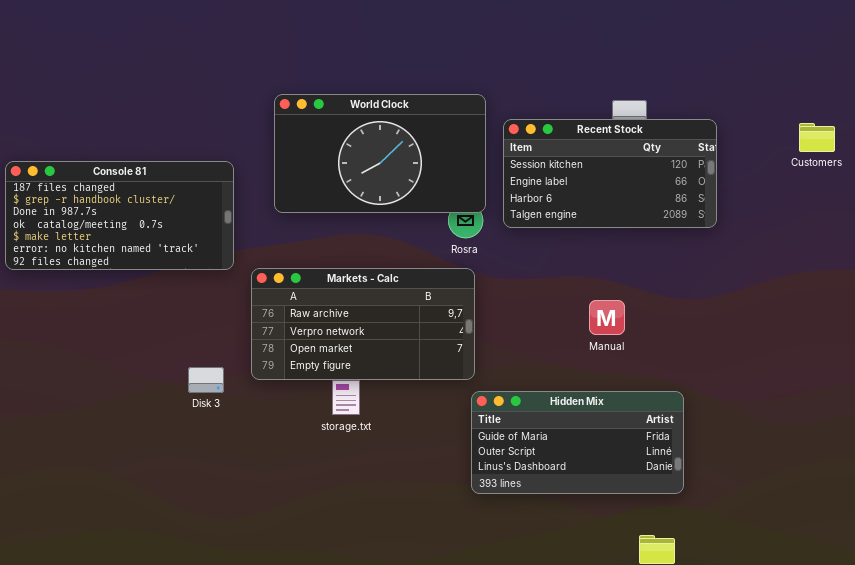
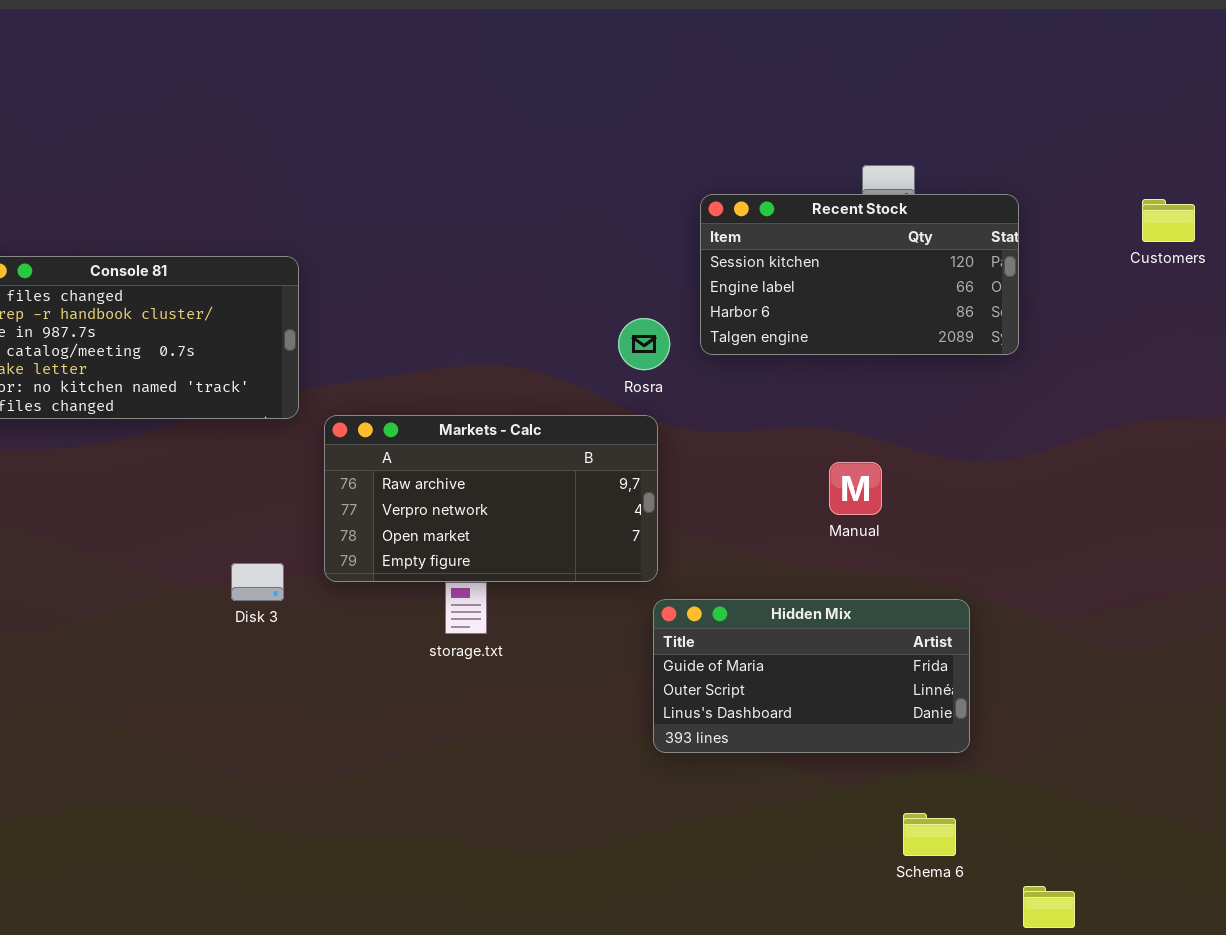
World Clock: [274,94,486,213] -> none, closed

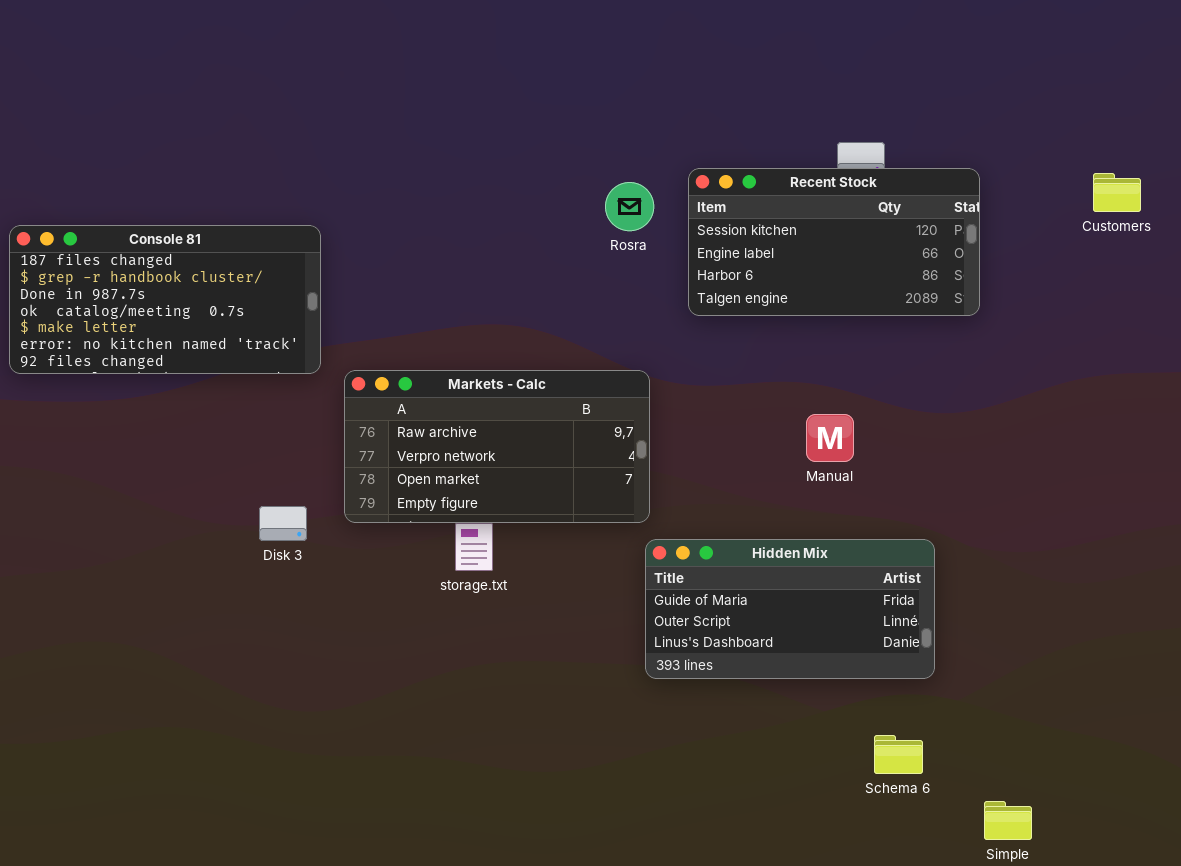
Rosra: [618,318,670,370] -> [605,182,654,231], moved

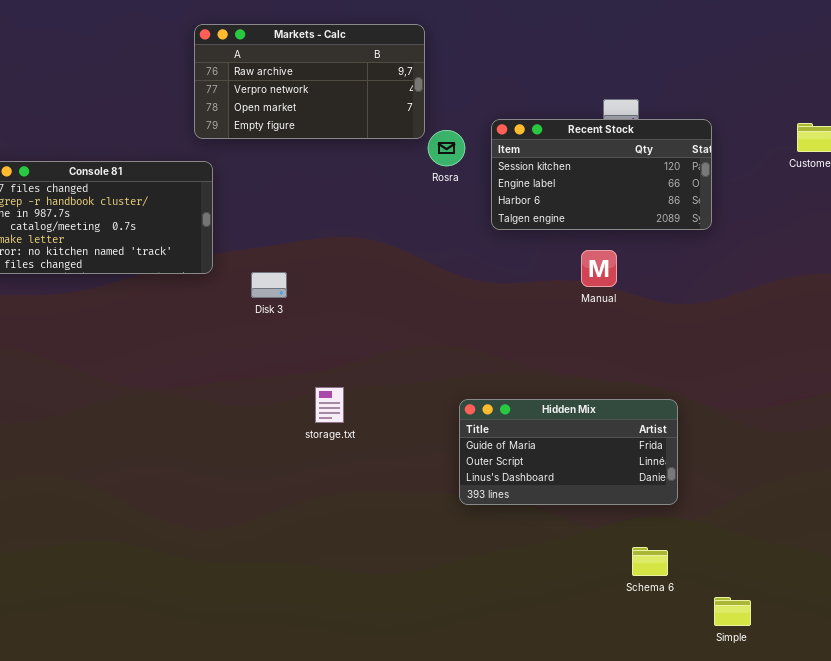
Markets - Calc: [344,370,650,523] -> [194,24,425,139], moved
Manual: [806,414,854,462] -> [581,250,617,287], moved
Disk 3: [259,506,307,541] -> [251,272,287,298], moved

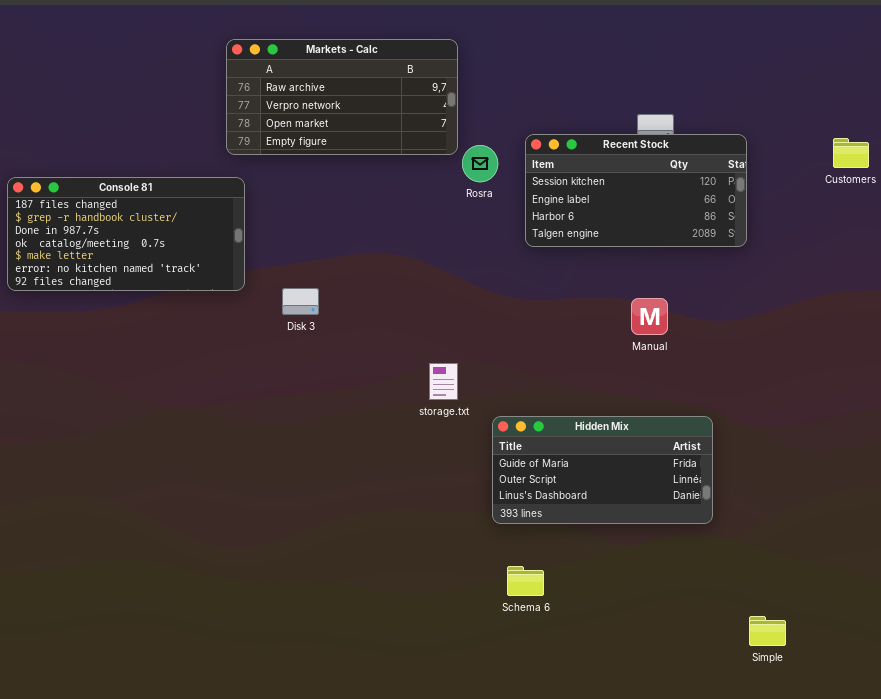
Manual: [581,250,617,287] -> [631,298,668,335], moved
storage.txt: [315,387,344,423] -> [429,363,458,400], moved
Schema 6: [632,547,668,576] -> [507,566,544,596], moved

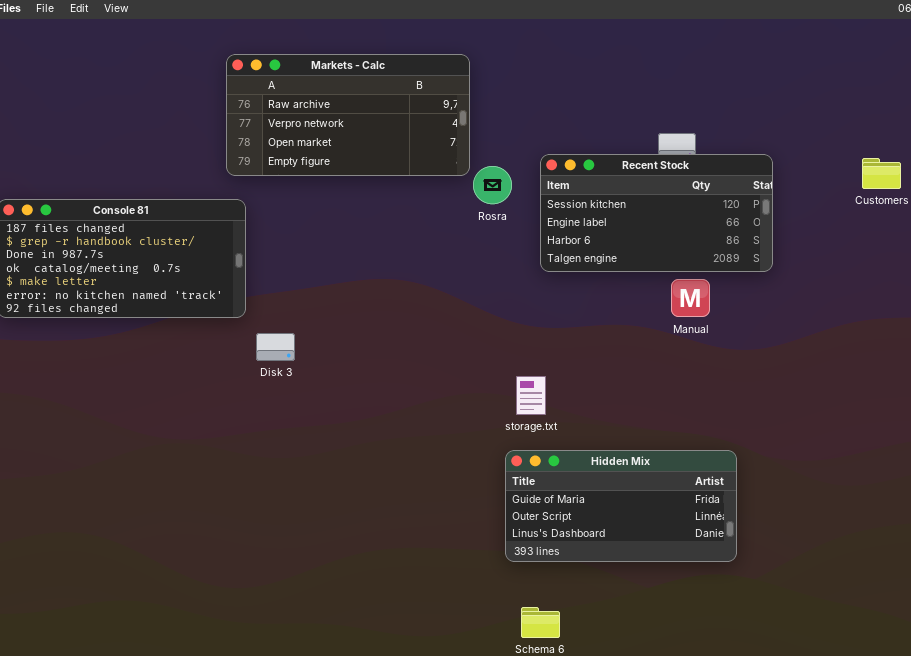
Disk 3: [282,288,319,315] -> [256,333,295,361], moved
Manual: [631,298,668,335] -> [671,279,710,317], moved
storage.txt: [429,363,458,400] -> [516,376,546,415], moved

